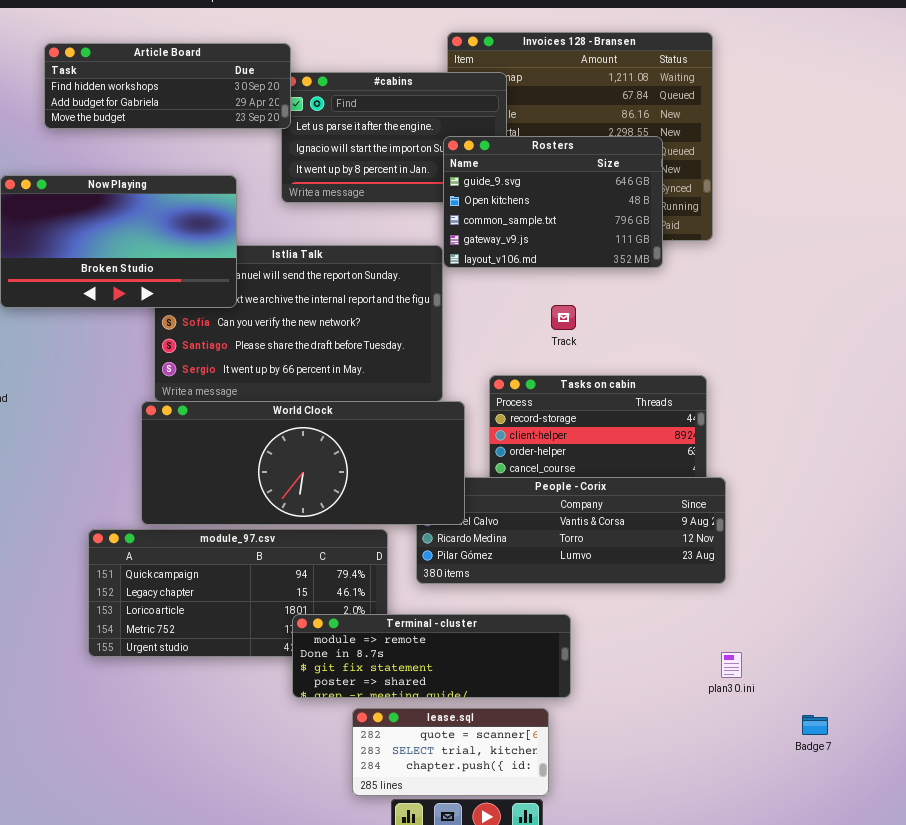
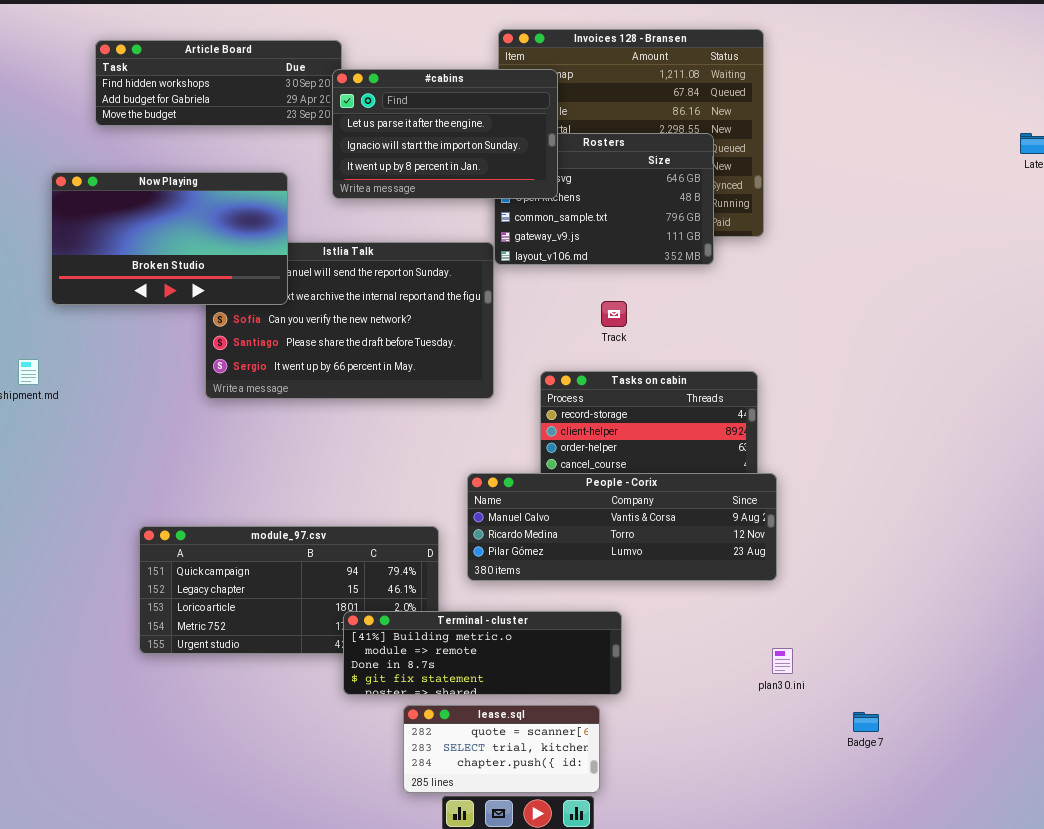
#cabins: [281,72,507,203] -> [332,69,558,199], raised
World Clock: [141,401,465,525] -> none, closed
Terminal - cluster: [292,614,571,698] -> [343,611,622,695], scrolled up 1 row

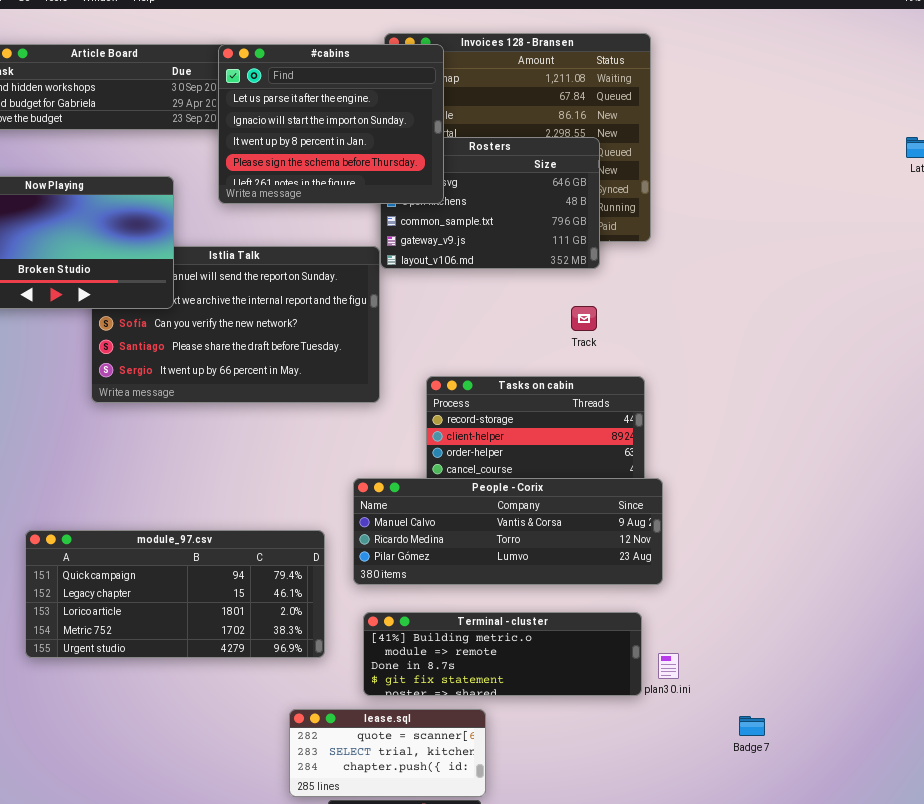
#cabins: [332,69,558,199] -> [218,44,444,204], resized
Track: [601,301,627,327] -> [571,306,597,331], moved
Terminal - cluster: [343,611,622,695] -> [363,612,642,696], moved

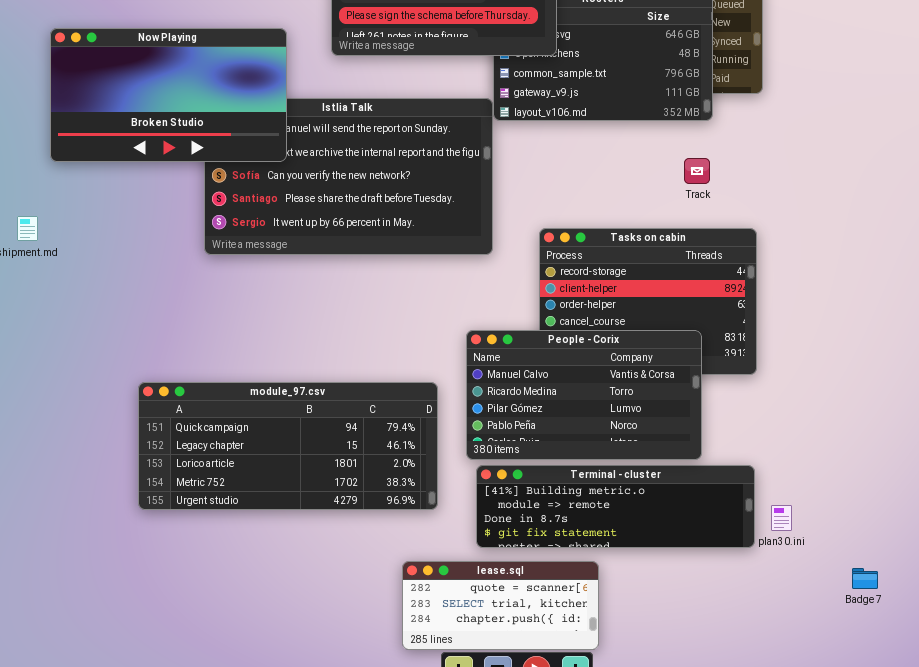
People - Corix: [353,478,663,585] -> [466,330,702,460], resized

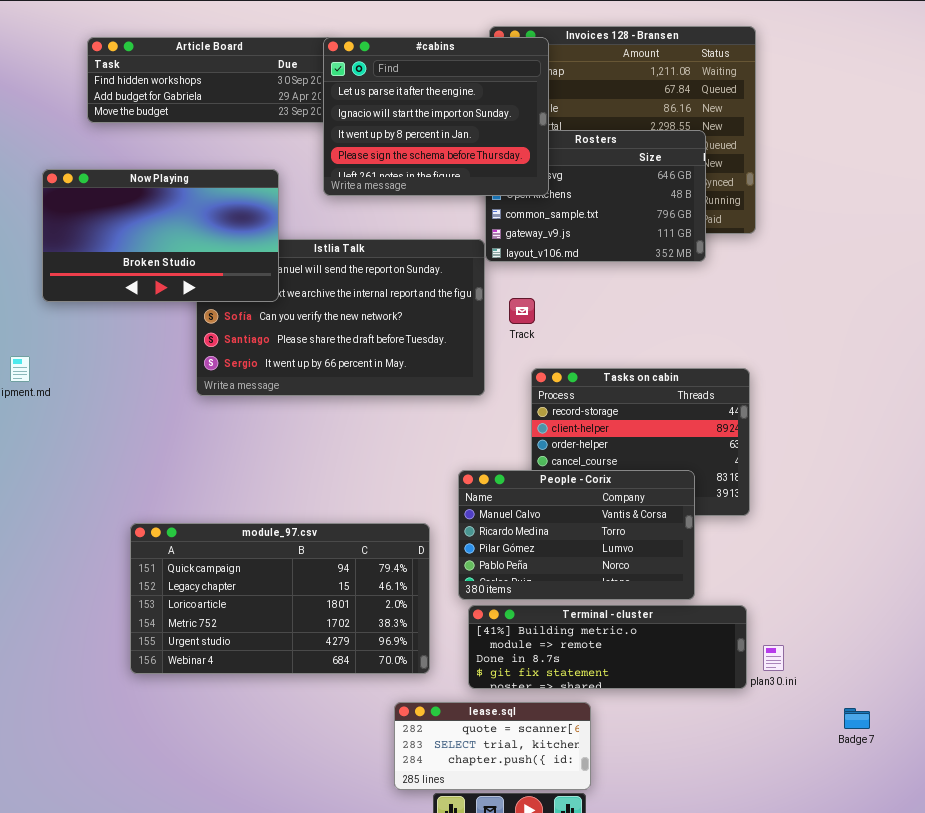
Track: [684,158,710,184] -> [509,298,535,324], moved
module_97.csv: [138,382,438,510] -> [130,523,430,674], resized

